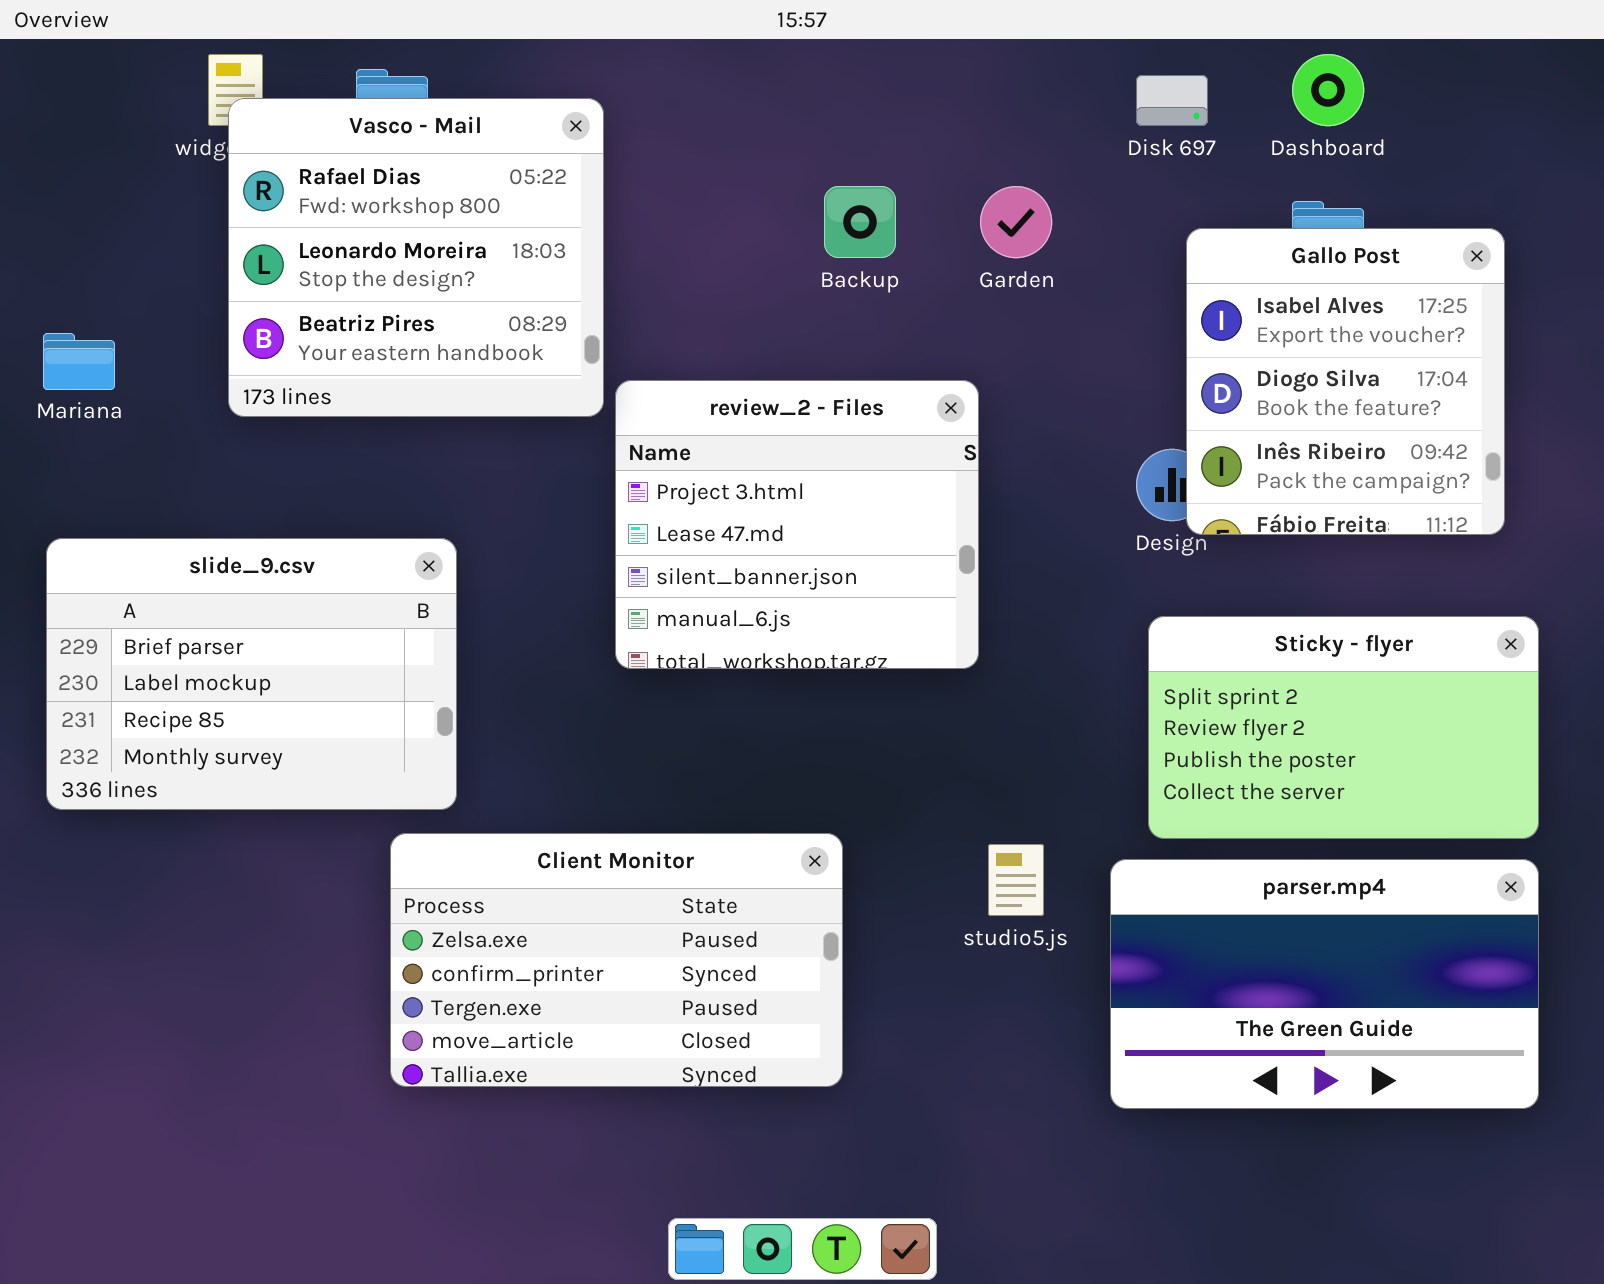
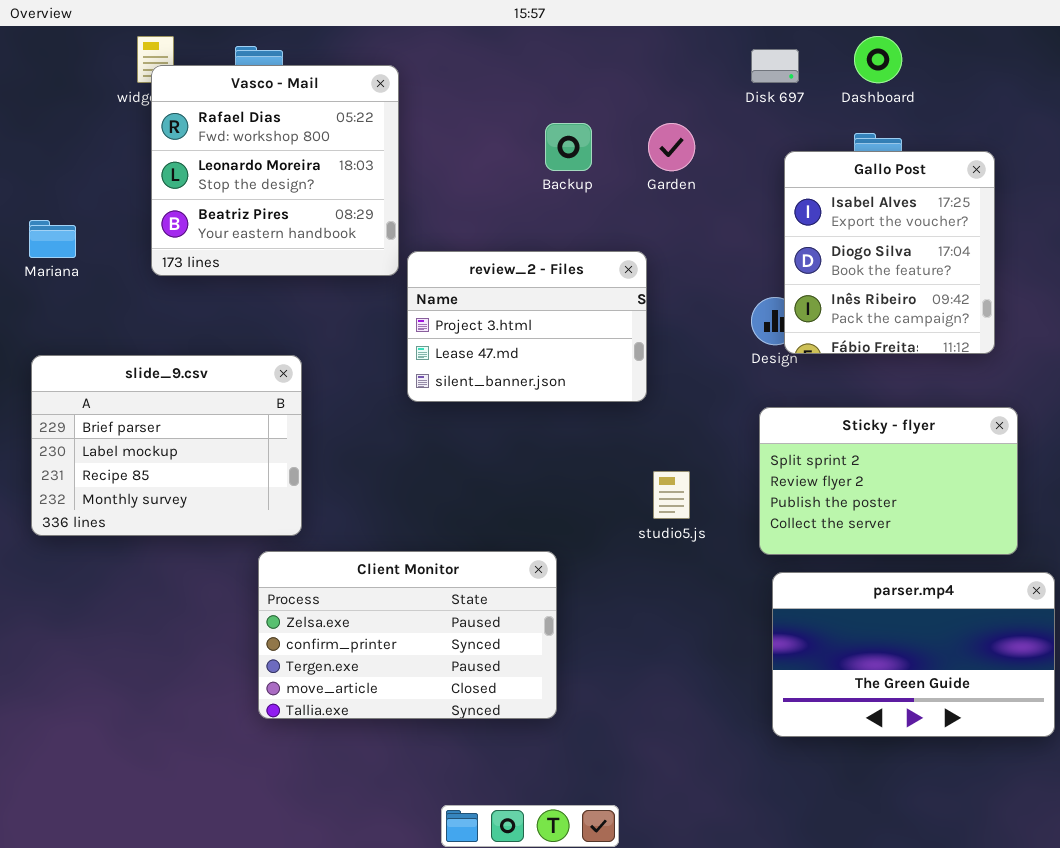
review_2 - Files: [615,380,979,669] -> [407,251,647,402], resized
studio5.js: [988,844,1044,916] -> [653,471,690,519], moved
parser.mp4: [1110,859,1539,1109] -> [772,572,1055,737], moved

